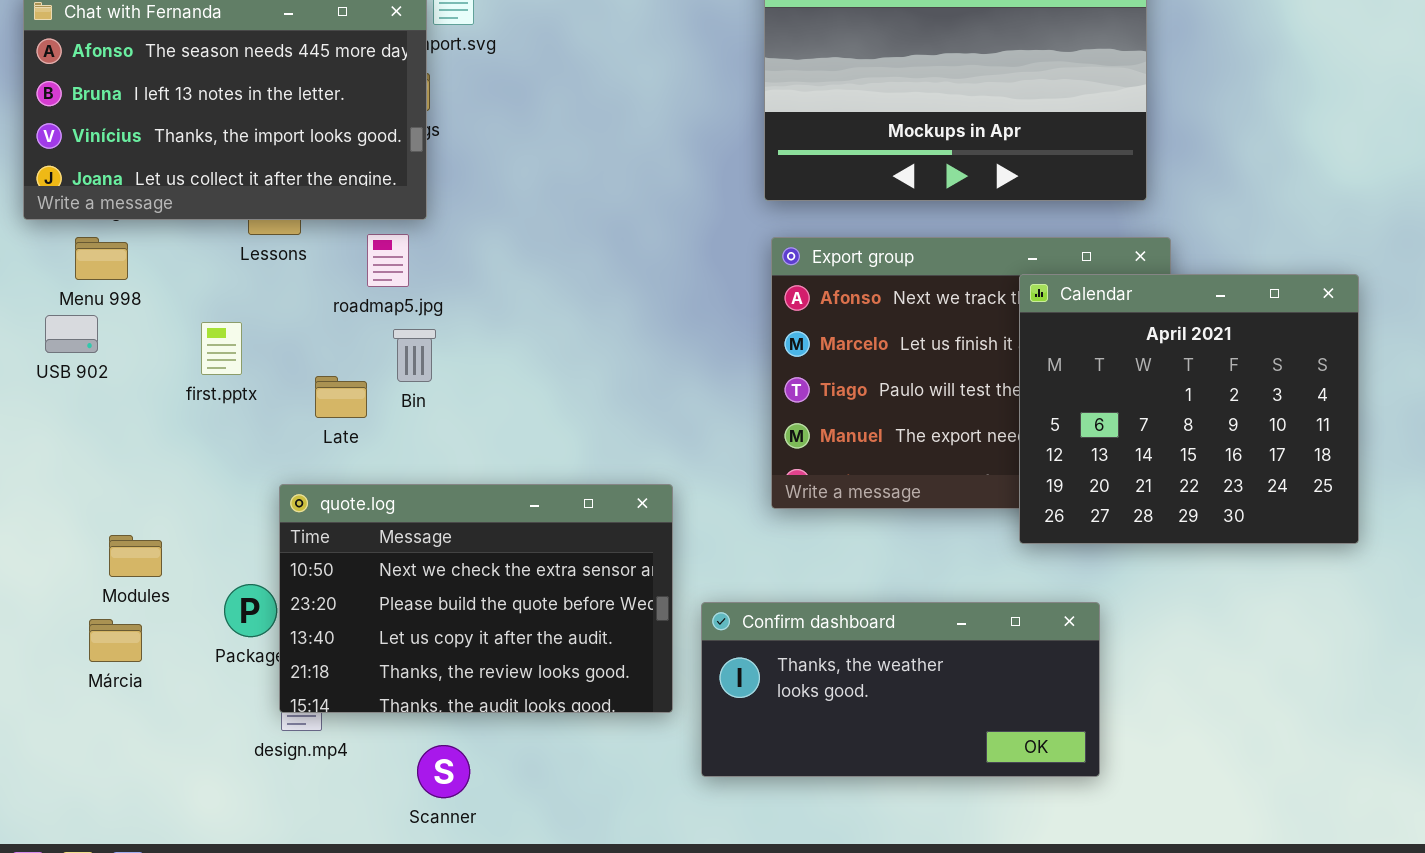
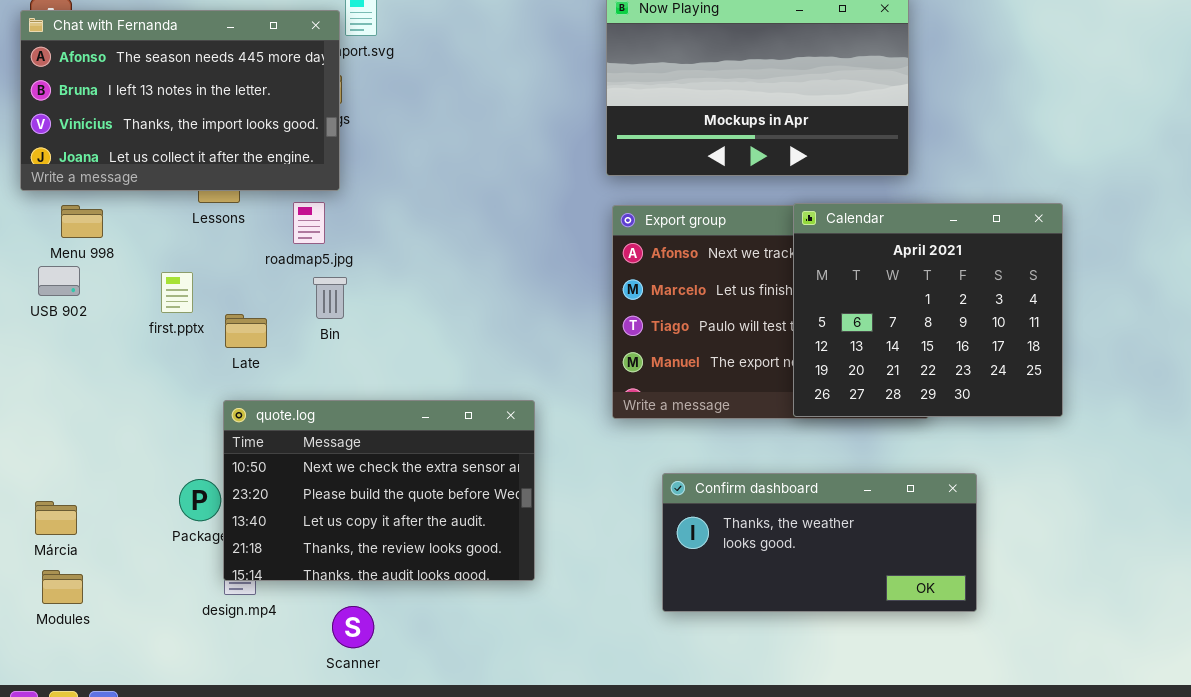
Calendar: [1019,274,1359,544] -> [793,203,1063,417], moved
Late: [315,376,367,418] -> [225,314,267,348], moved
Modules: [109,535,162,577] -> [42,570,83,604], moved
Confirm dashboard: [701,602,1100,777] -> [662,473,977,612], moved
Márcia: [89,619,142,662] -> [35,501,77,535], moved

